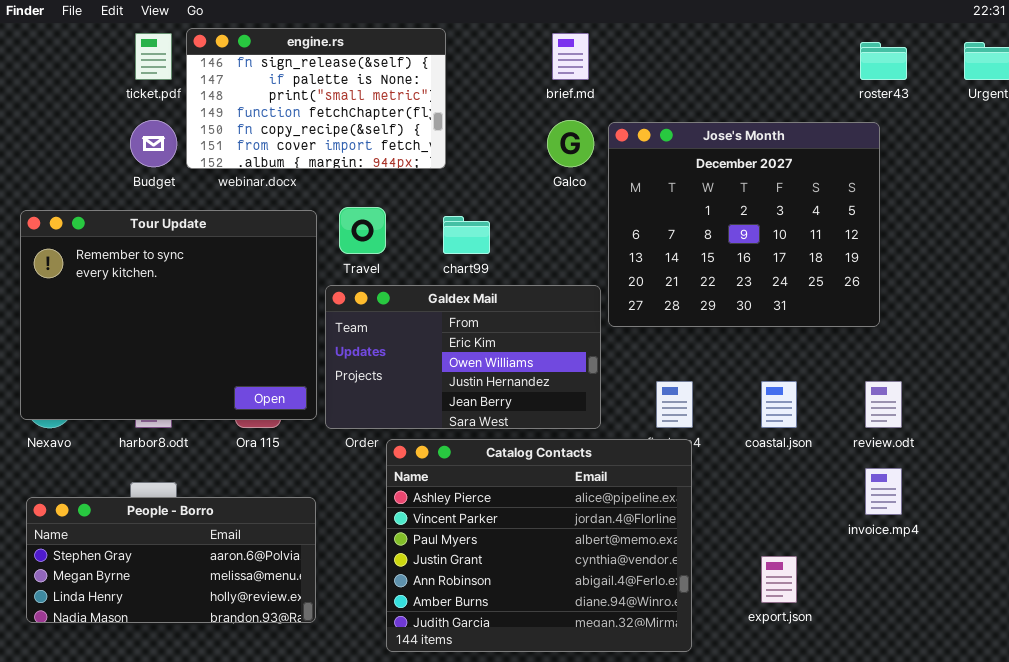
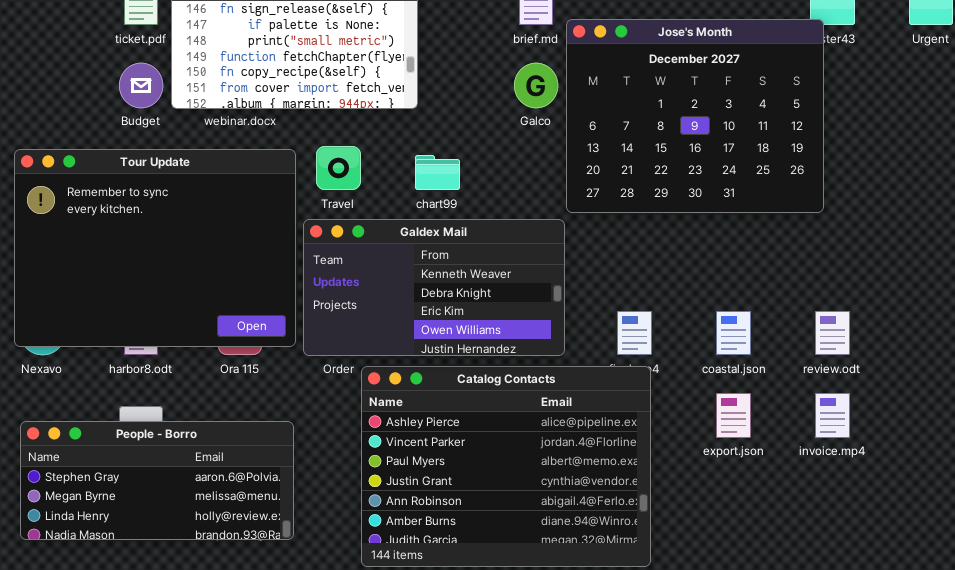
Jose's Month: [608,122,880,327] -> [566,19,824,213], moved
Galdex Mail: [325,285,601,429] -> [303,219,565,356], scrolled up 2 rows
export.json: [761,556,797,603] -> [716,393,751,438], moved

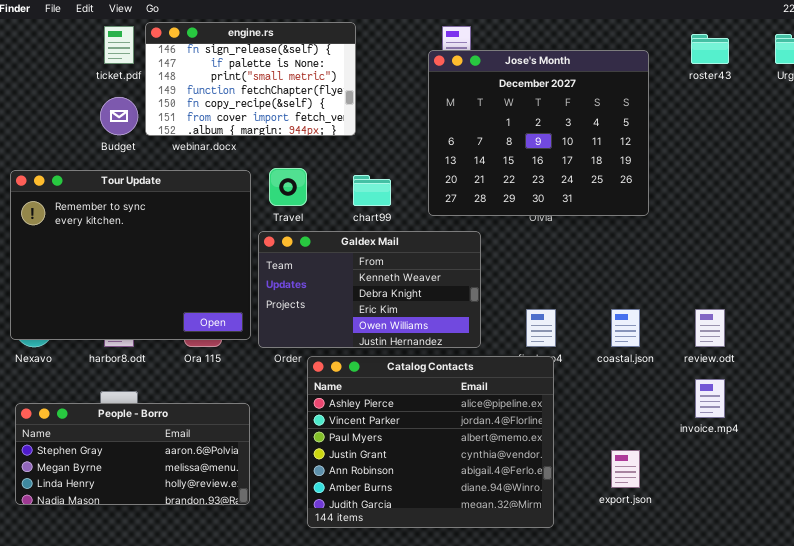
Jose's Month: [566,19,824,213] -> [428,50,649,216], moved
export.json: [716,393,751,438] -> [611,450,640,488], moved

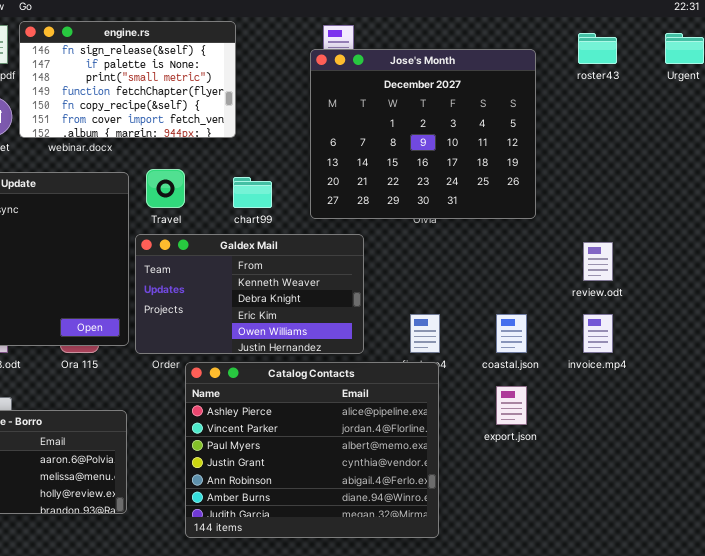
review.odt: [695,309,725,347] -> [583,242,613,281], moved
invoice.mp4: [695,379,725,418] -> [583,314,613,353], moved
export.json: [611,450,640,488] -> [496,386,527,425], moved

